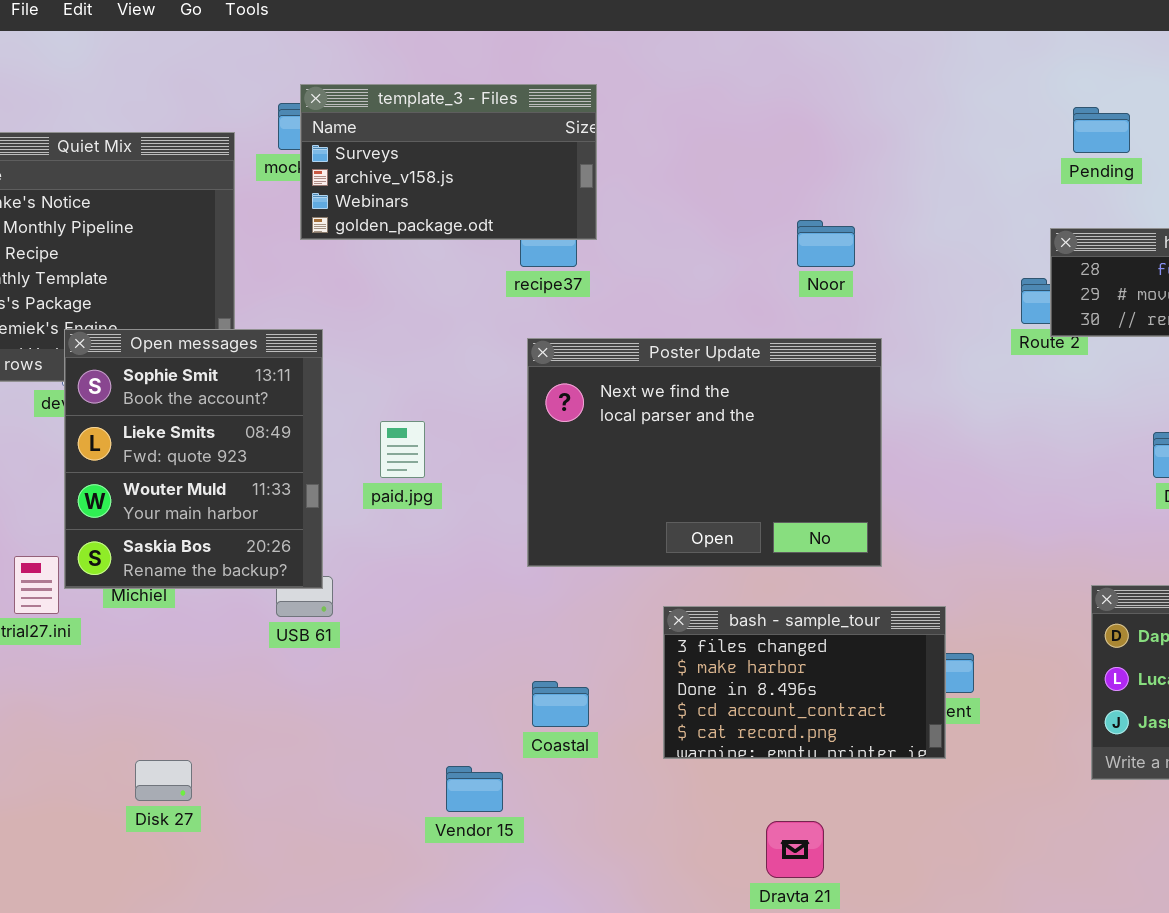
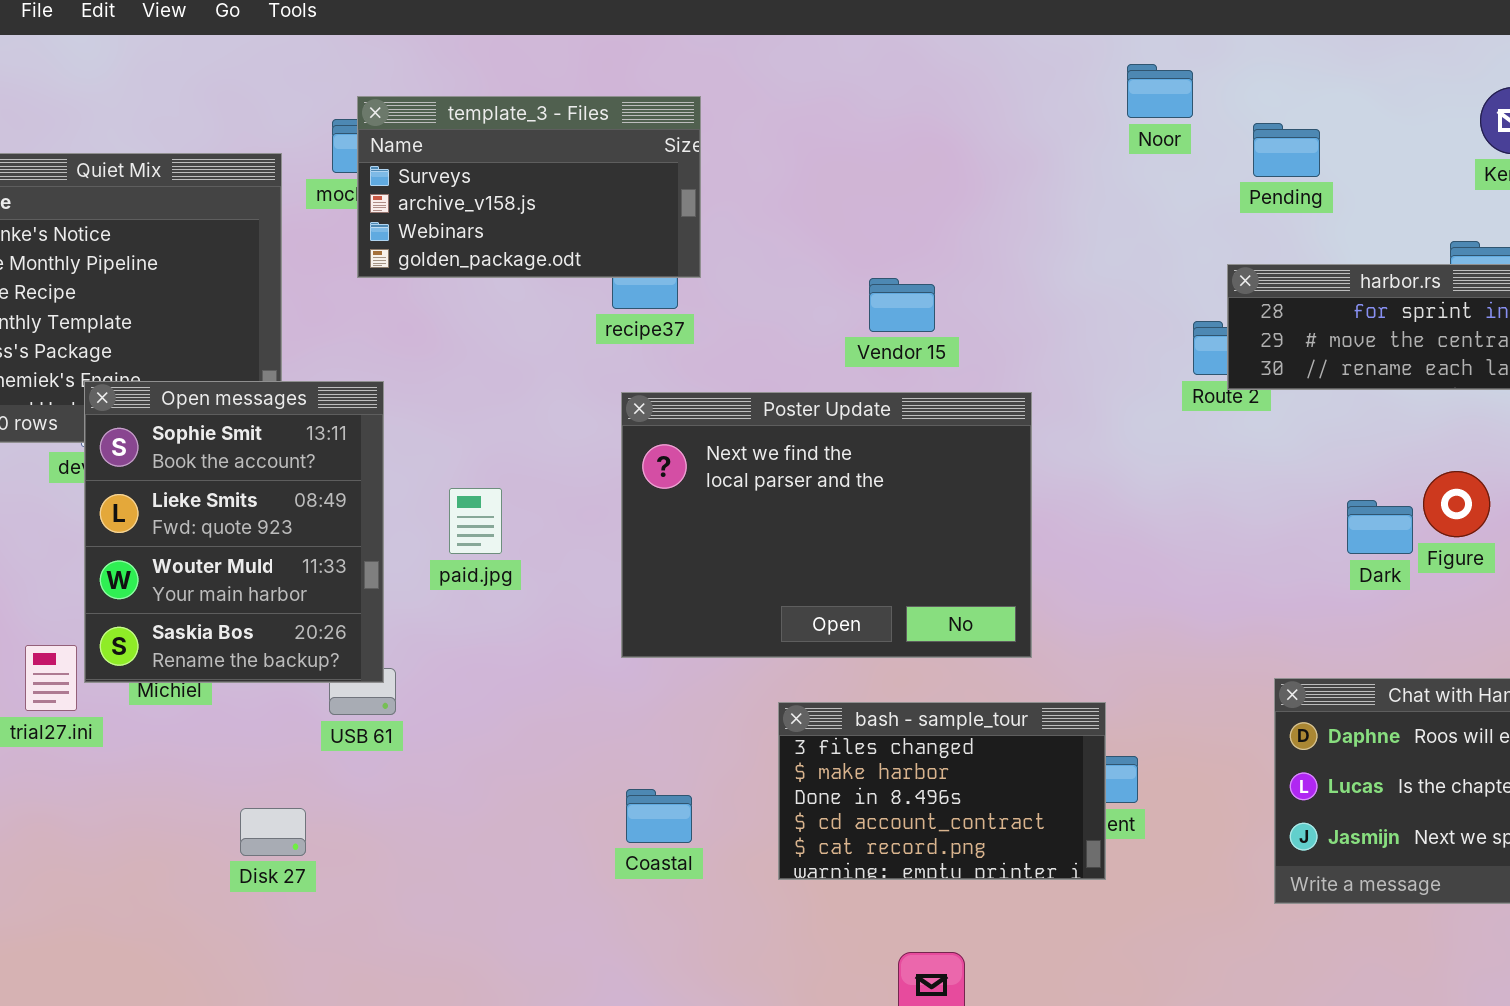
Noor: [797,220,855,267] -> [1127,64,1193,118], moved
Disk 27: [135,760,192,801] -> [240,808,306,856], moved
Vendor 15: [446,766,503,812] -> [869,278,935,332], moved

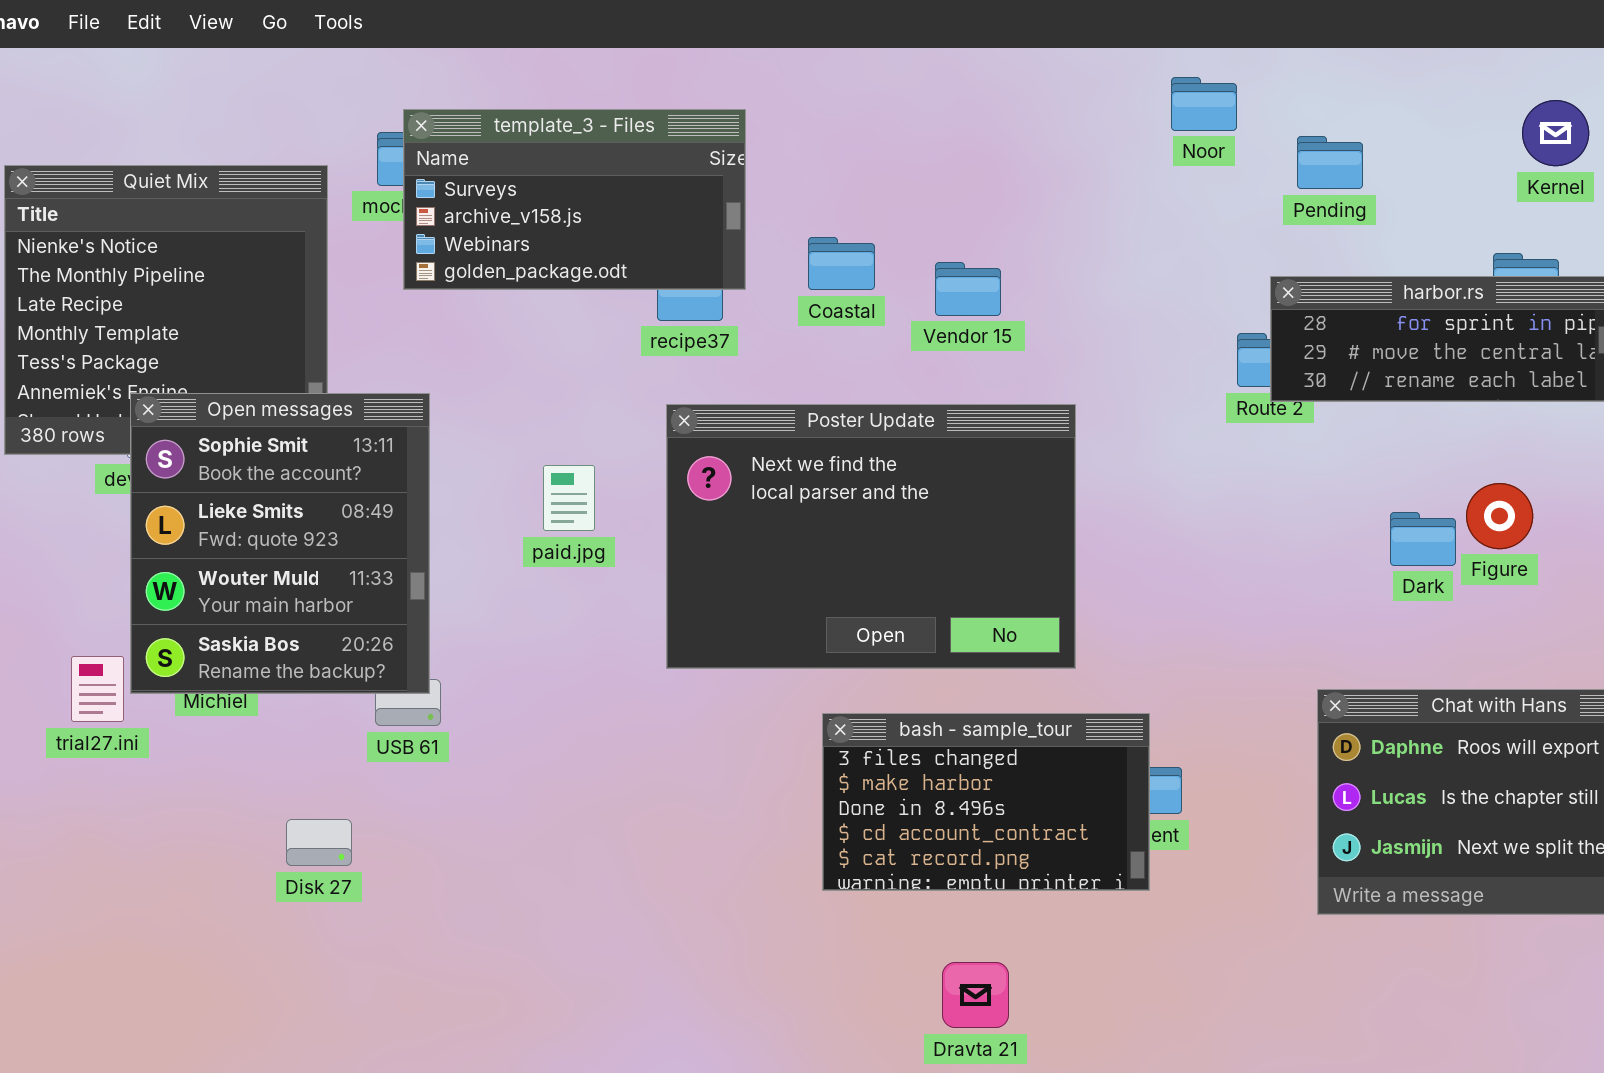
Vendor 15: [869,278,935,332] -> [935,262,1001,316], moved
paid.jpg: [449,488,502,554] -> [543,465,595,531], moved
Coastal: [626,789,692,843] -> [808,237,875,290], moved

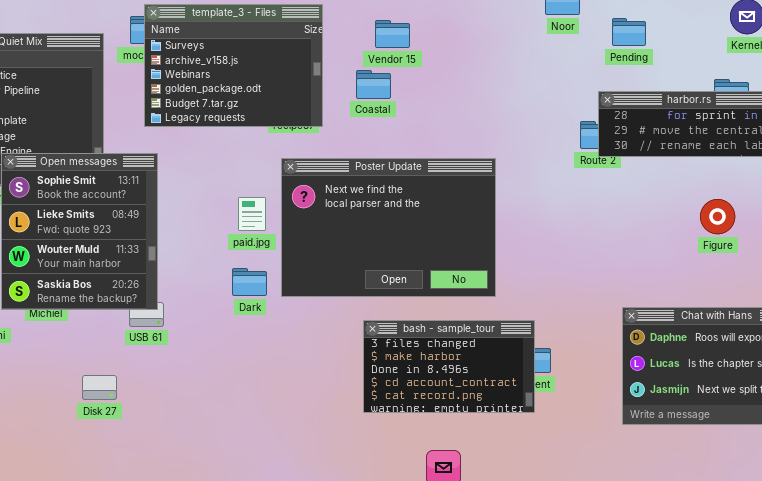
template_3 - Files: [403,109,746,290] -> [144,4,323,127], resized
Vendor 15: [935,262,1001,316] -> [375,20,410,48], moved
paid.jpg: [543,465,595,531] -> [238,197,266,231], moved
Dark: [1390,512,1456,566] -> [232,268,267,296], moved

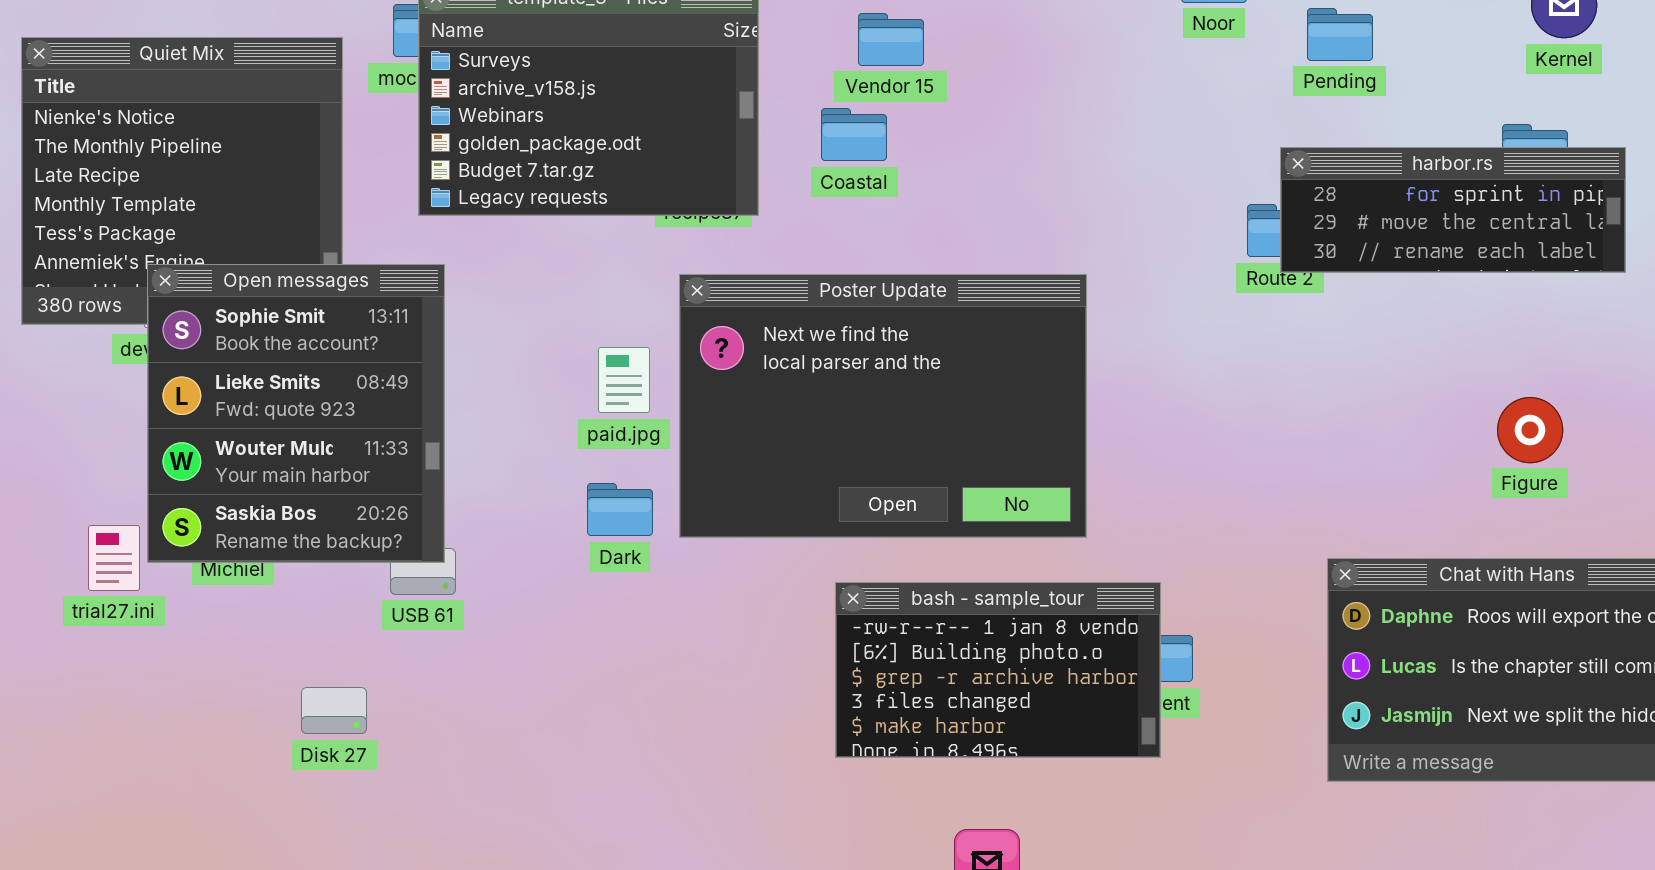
Figure: [700,199,735,234] -> [1497,397,1563,463], moved
bash - sample_tour: [363,320,535,413] -> [835,582,1161,758], scrolled up 3 rows

